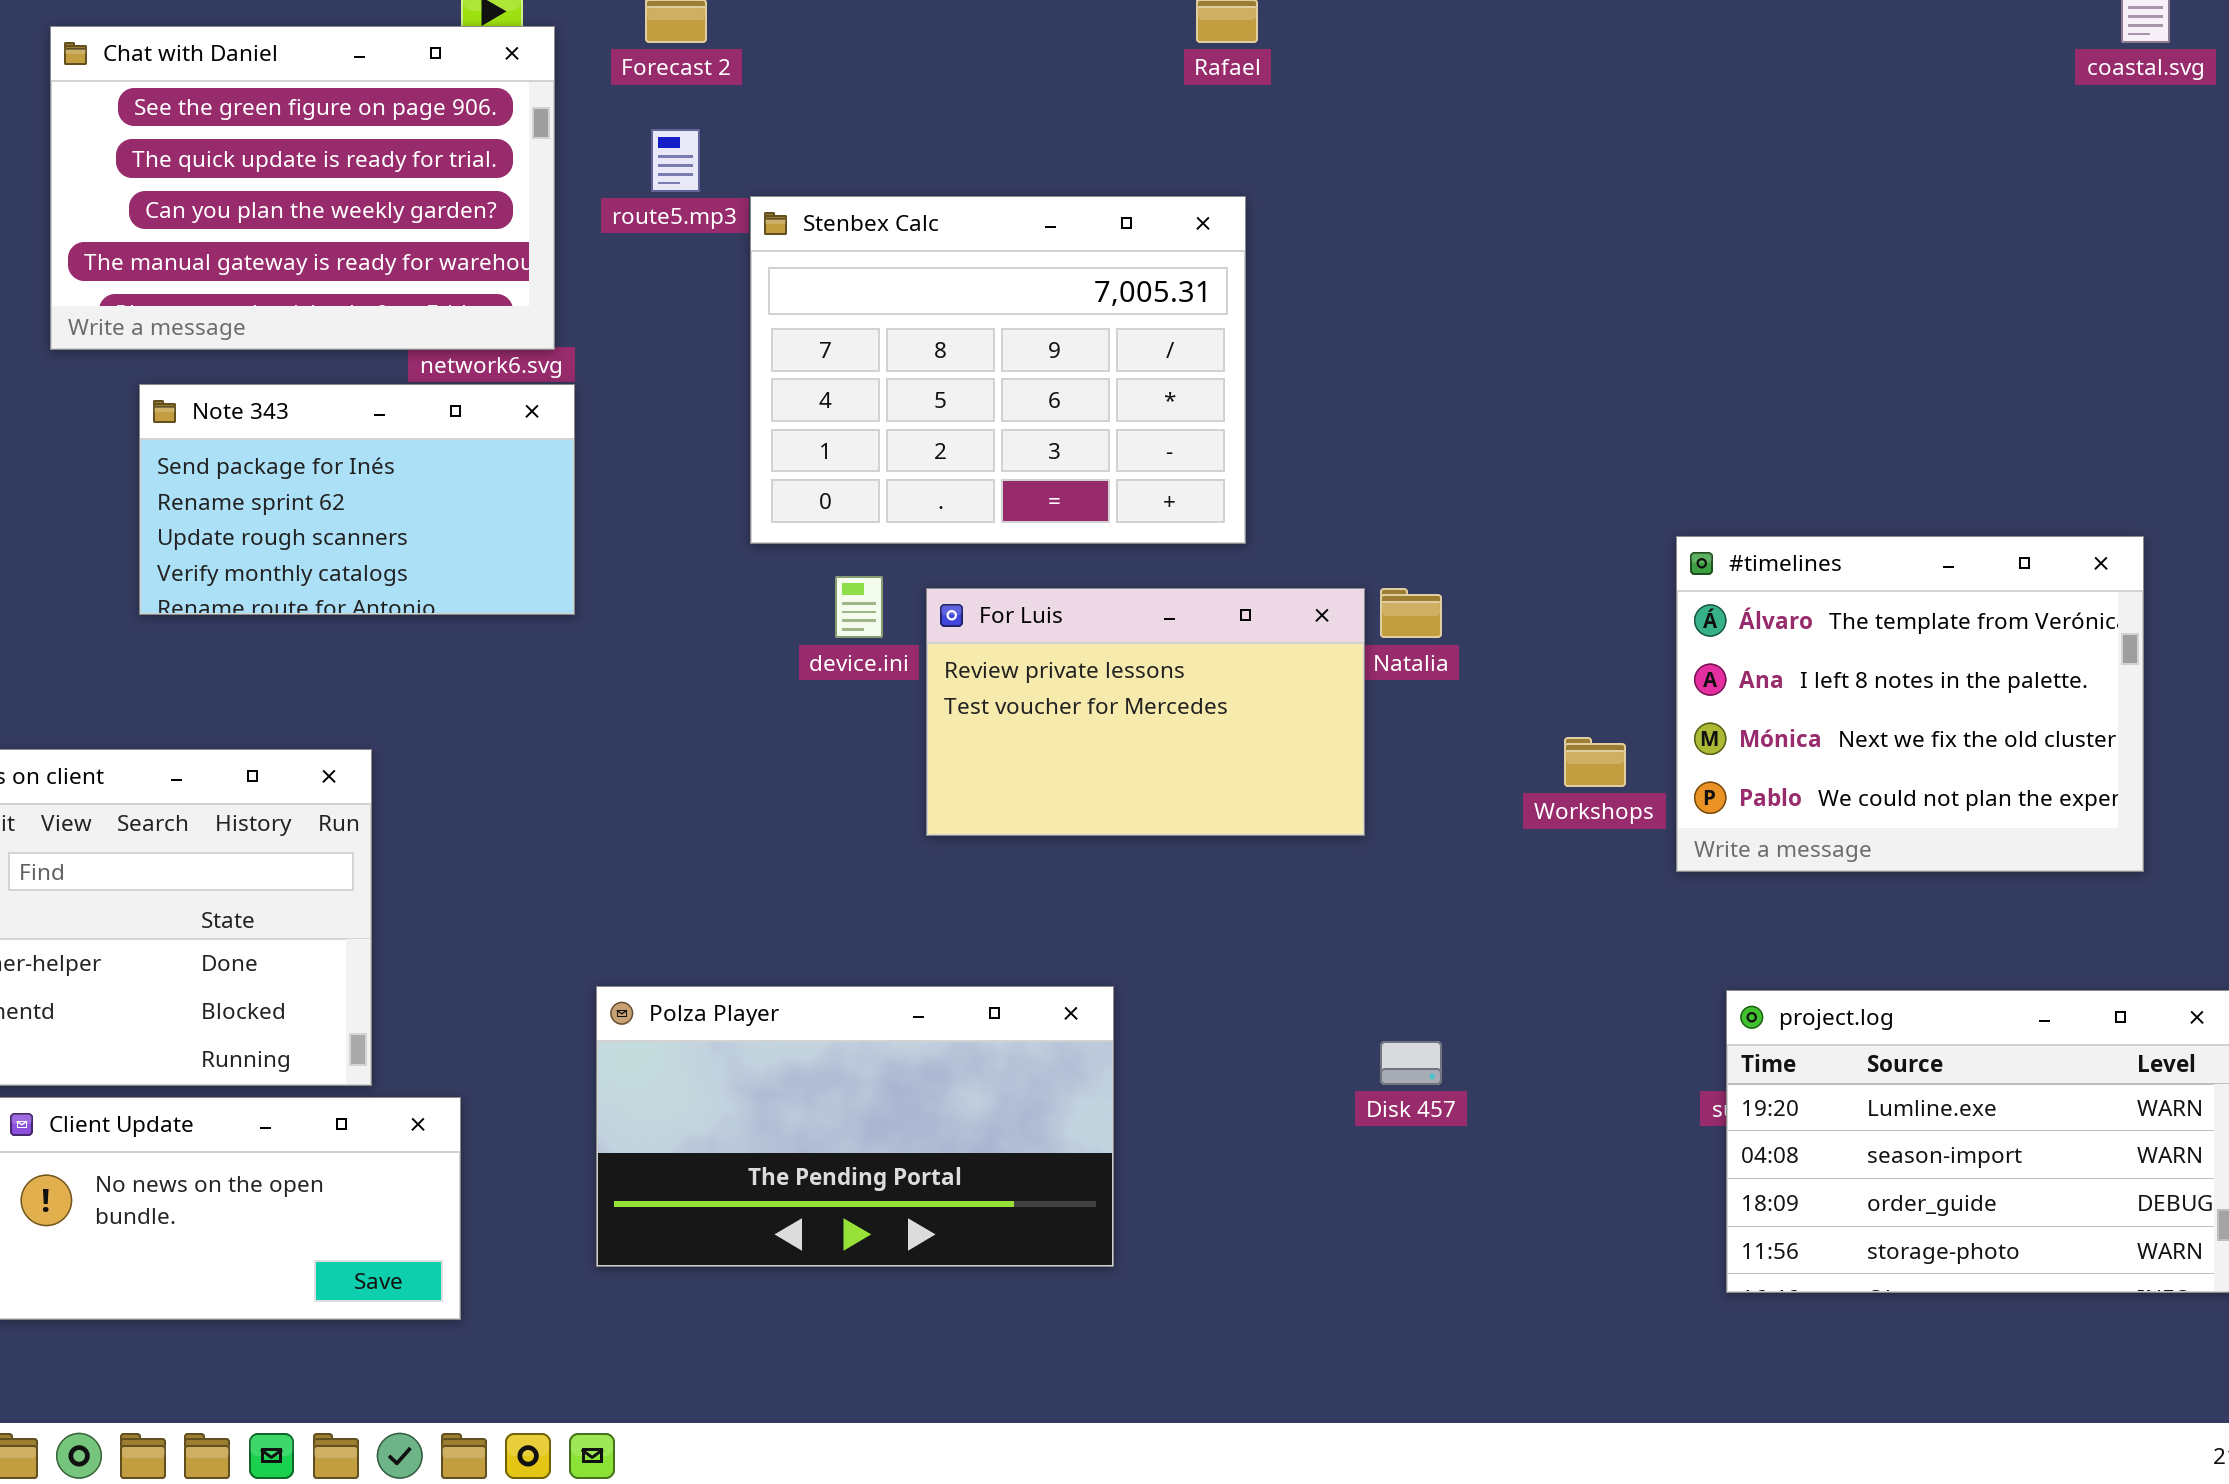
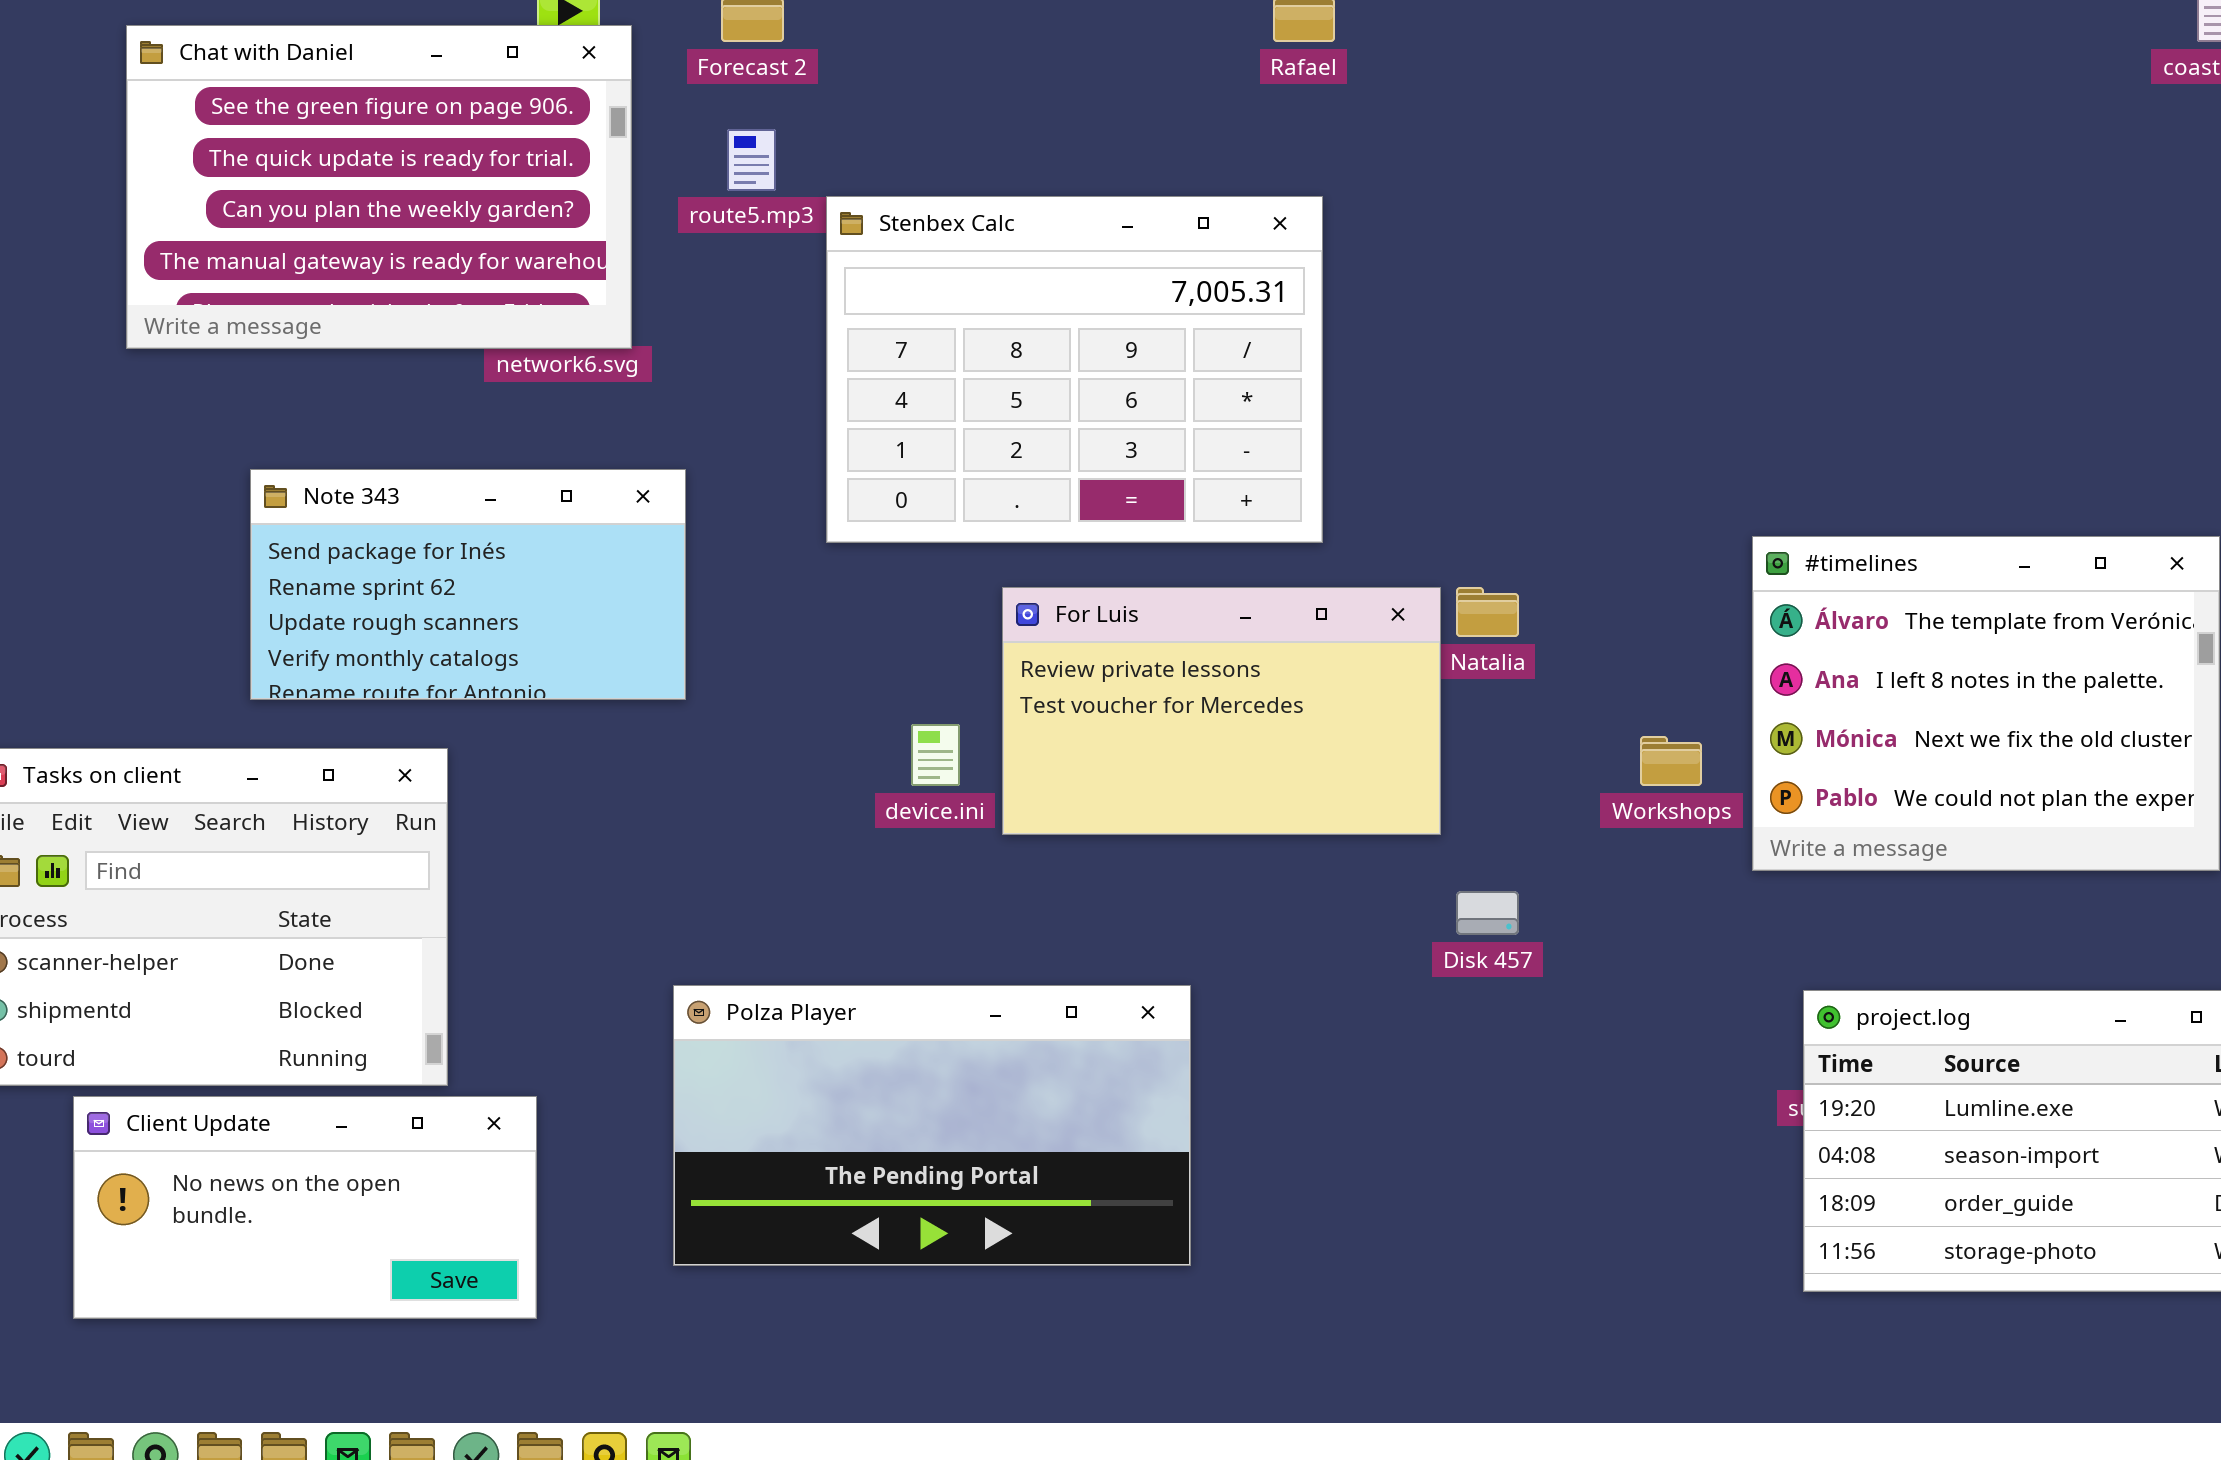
Note 343: [139,384,575,615] -> [250,469,686,700], moved
device.ini: [835,576,883,638] -> [911,724,960,786], moved
Disk 457: [1380,1041,1442,1085] -> [1456,891,1519,935], moved

